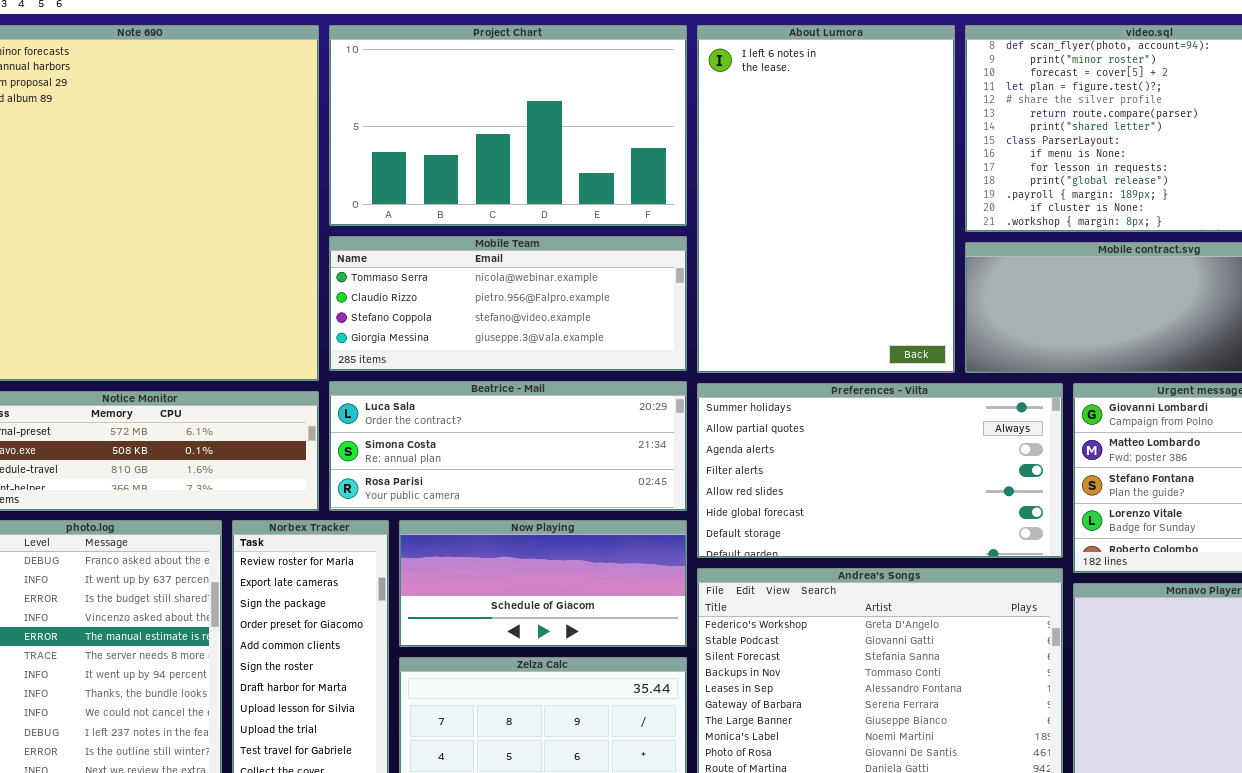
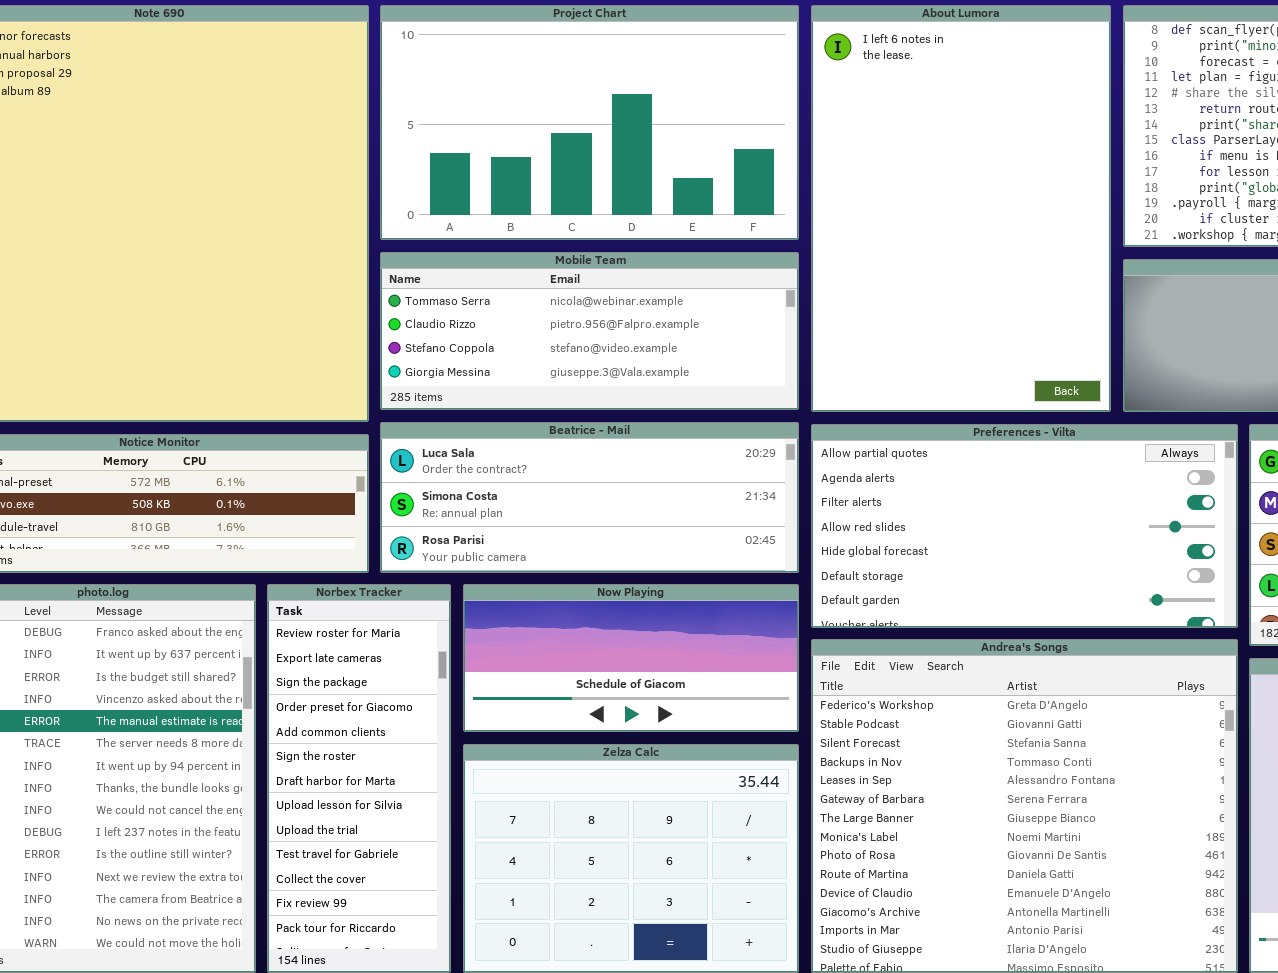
Preferences - Vilta: [697,383,1063,558] -> [811,424,1238,628], scrolled down 1 row

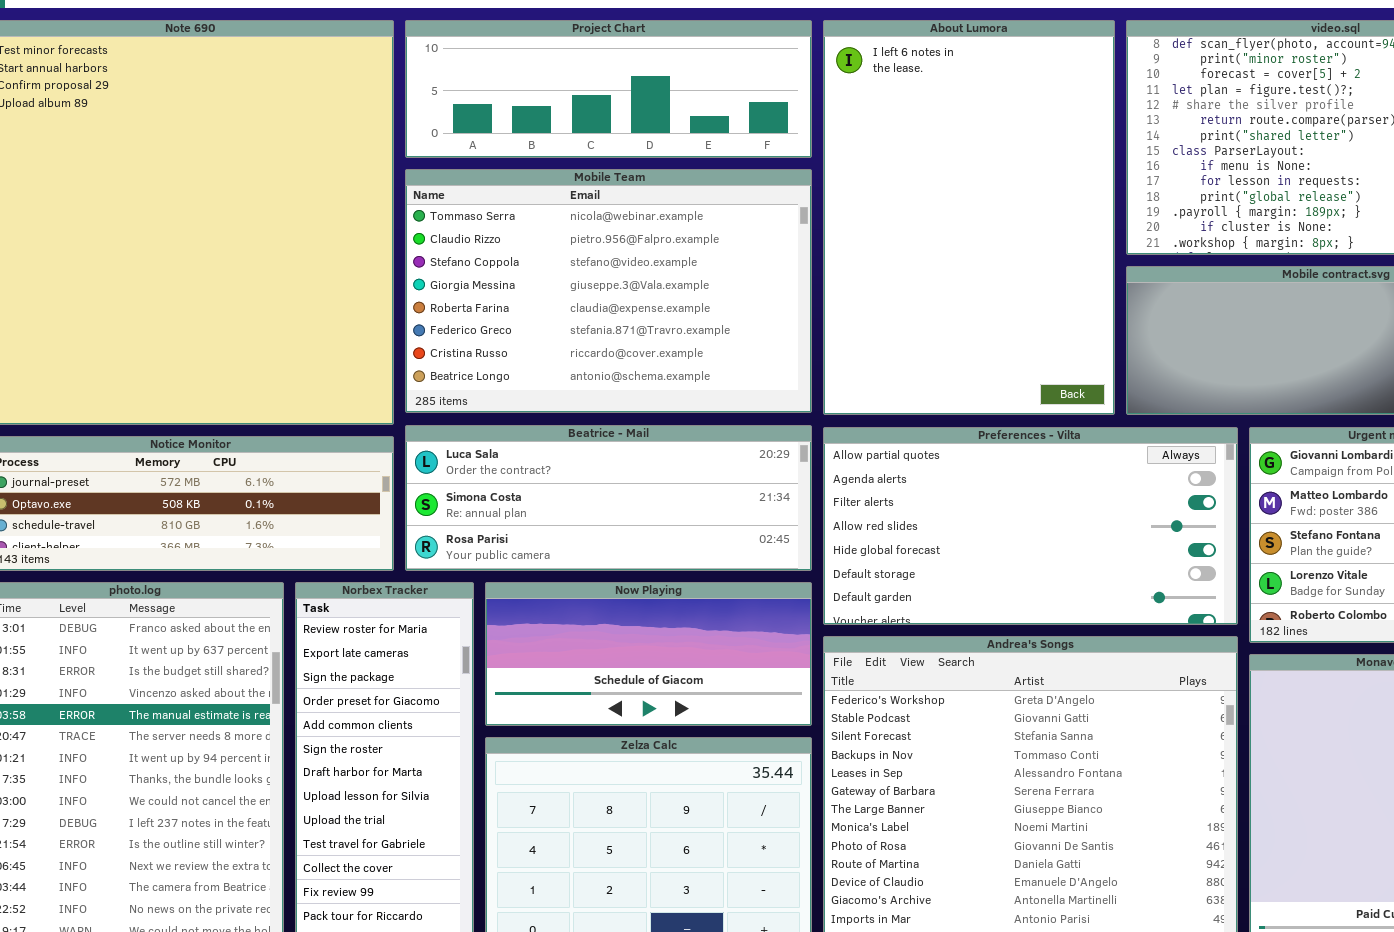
Project Chart: [380,5,799,240] -> [405,20,812,158], resized
Mobile Team: [380,252,799,410] -> [405,169,812,413], resized

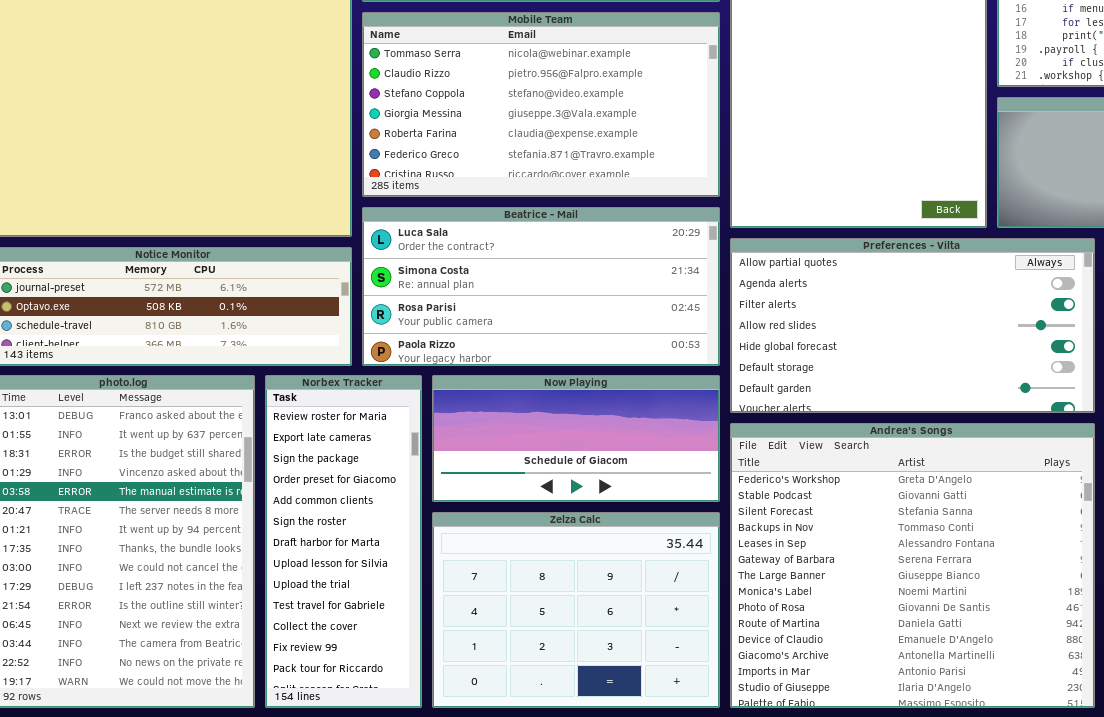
Mobile Team: [405,169,812,413] -> [362,12,720,197], resized
Beatrice - Mail: [405,425,812,571] -> [362,207,720,366], resized

